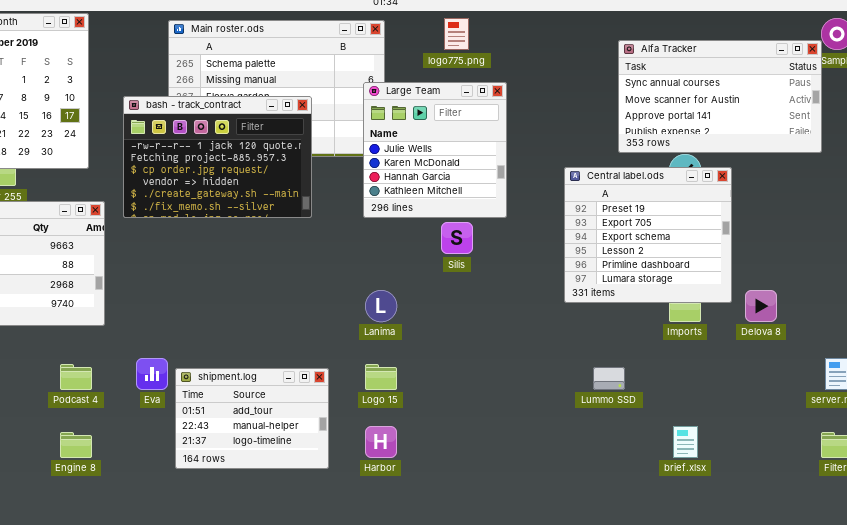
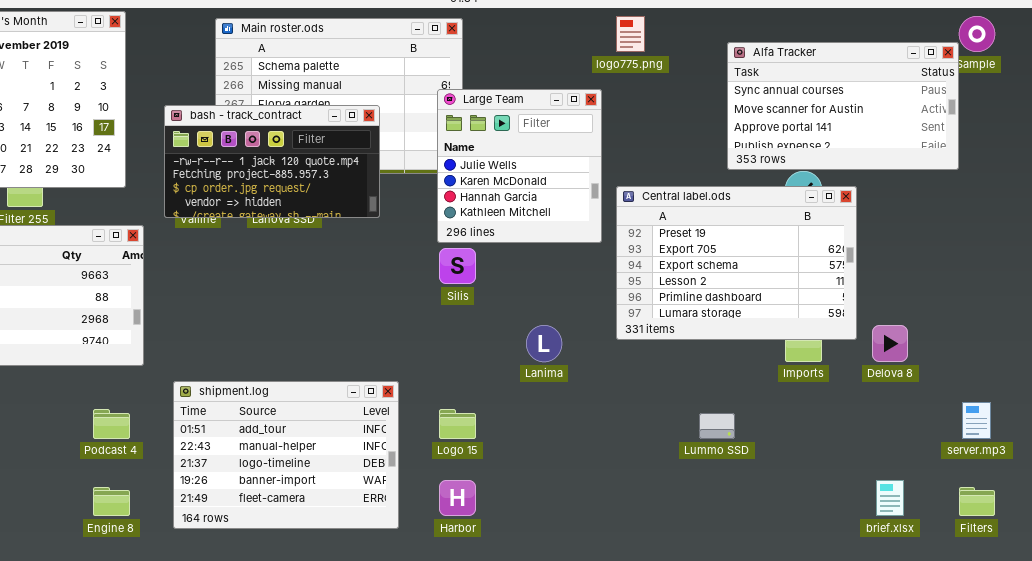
logo775.png: [444,18,469,50] -> [616,16,645,52], moved
bash - track_contract: [123,96,312,218] -> [164,105,380,218], resized
Central label.ods: [564,167,732,303] -> [616,186,857,340], resized
Silis: [441,222,473,254] -> [439,248,476,284], moved
Lanima: [365,290,397,322] -> [526,325,562,362], moved
shipment.log: [175,368,329,469] -> [173,381,399,529], resized
brief.xlsx: [673,426,698,458] -> [876,480,904,516], moved

